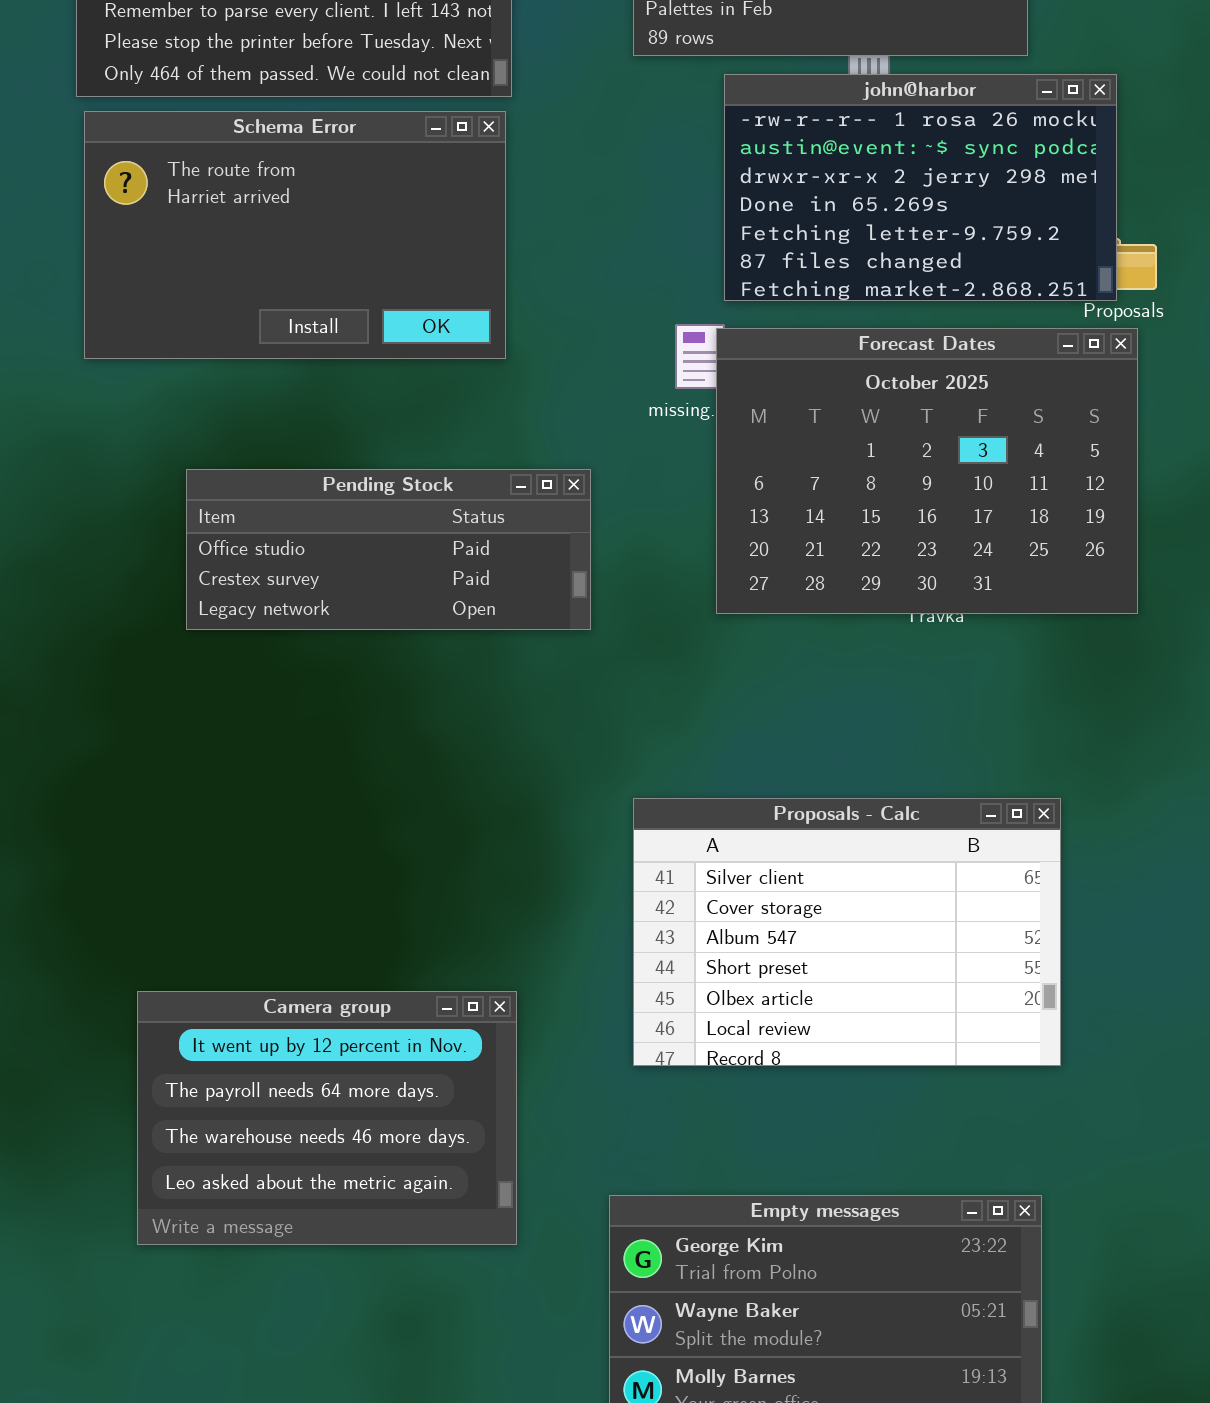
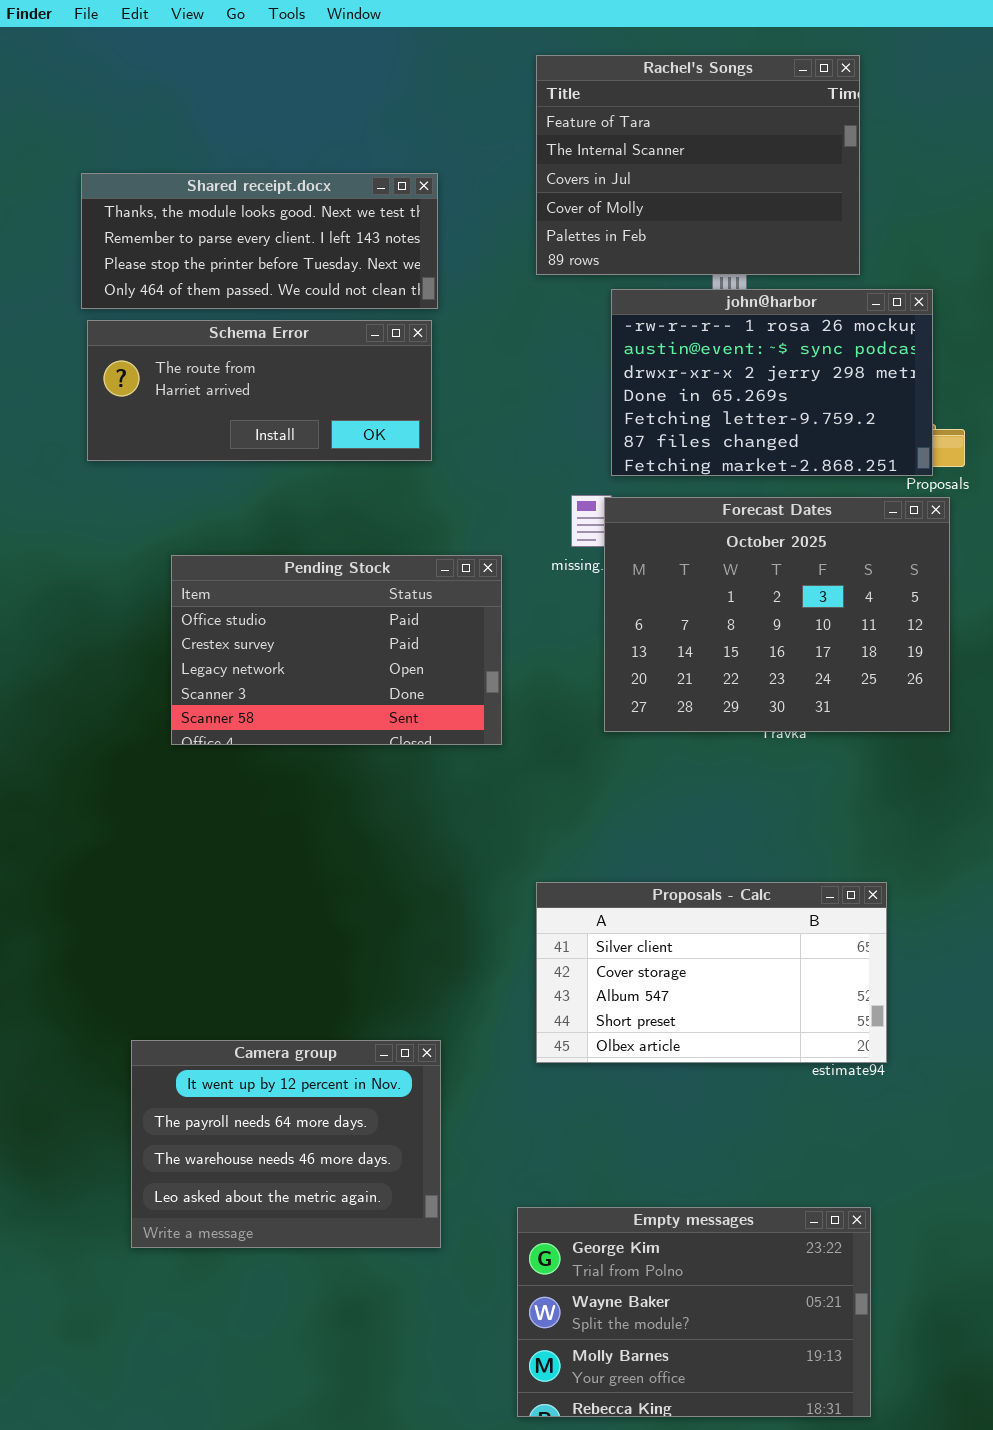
Schema Error: [84,111,506,359] -> [87,320,432,461], resized
Pending Stock: [186,469,591,630] -> [171,555,502,745], resized
Proposals - Calc: [633,798,1061,1066] -> [536,882,887,1063], resized

